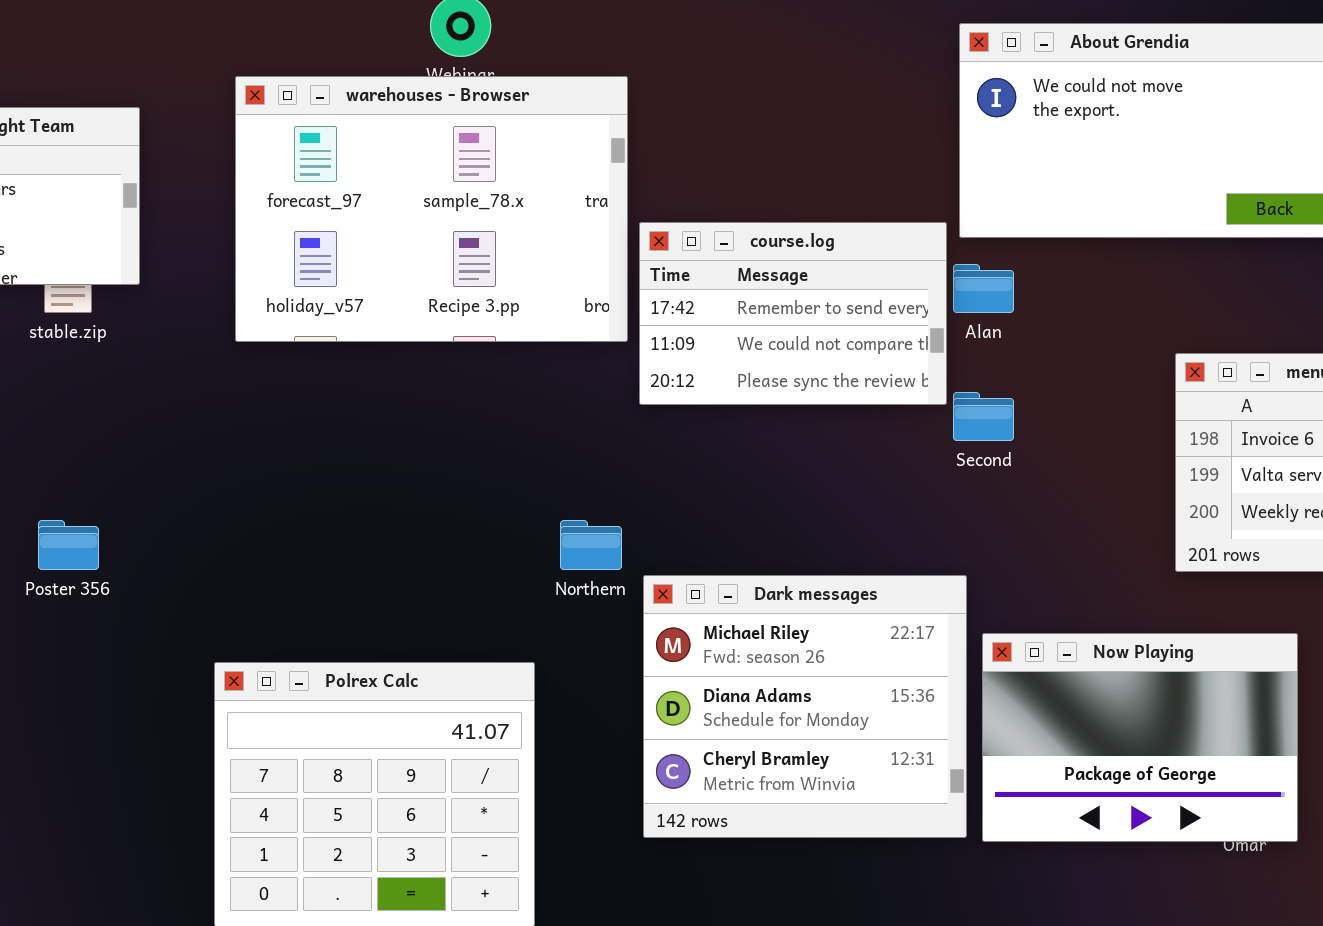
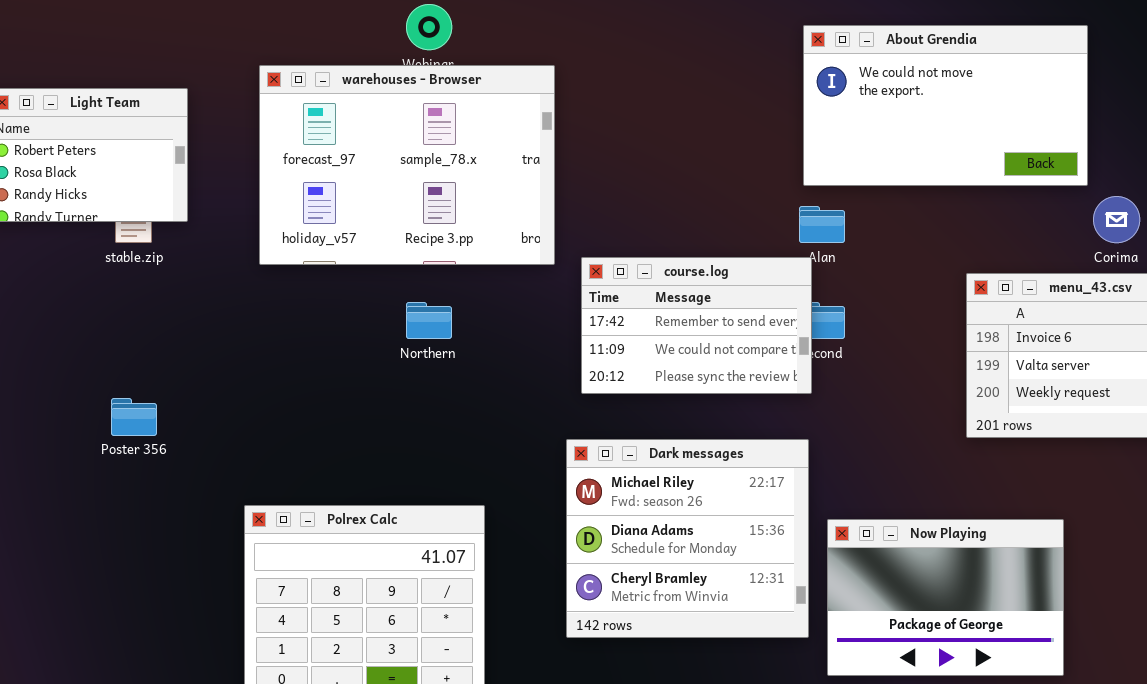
course.log: [639,222,947,405] -> [581,257,812,394], moved
Northern: [560,520,622,570] -> [406,302,452,339], moved
Now Playing: [982,633,1298,842] -> [827,519,1064,676], moved

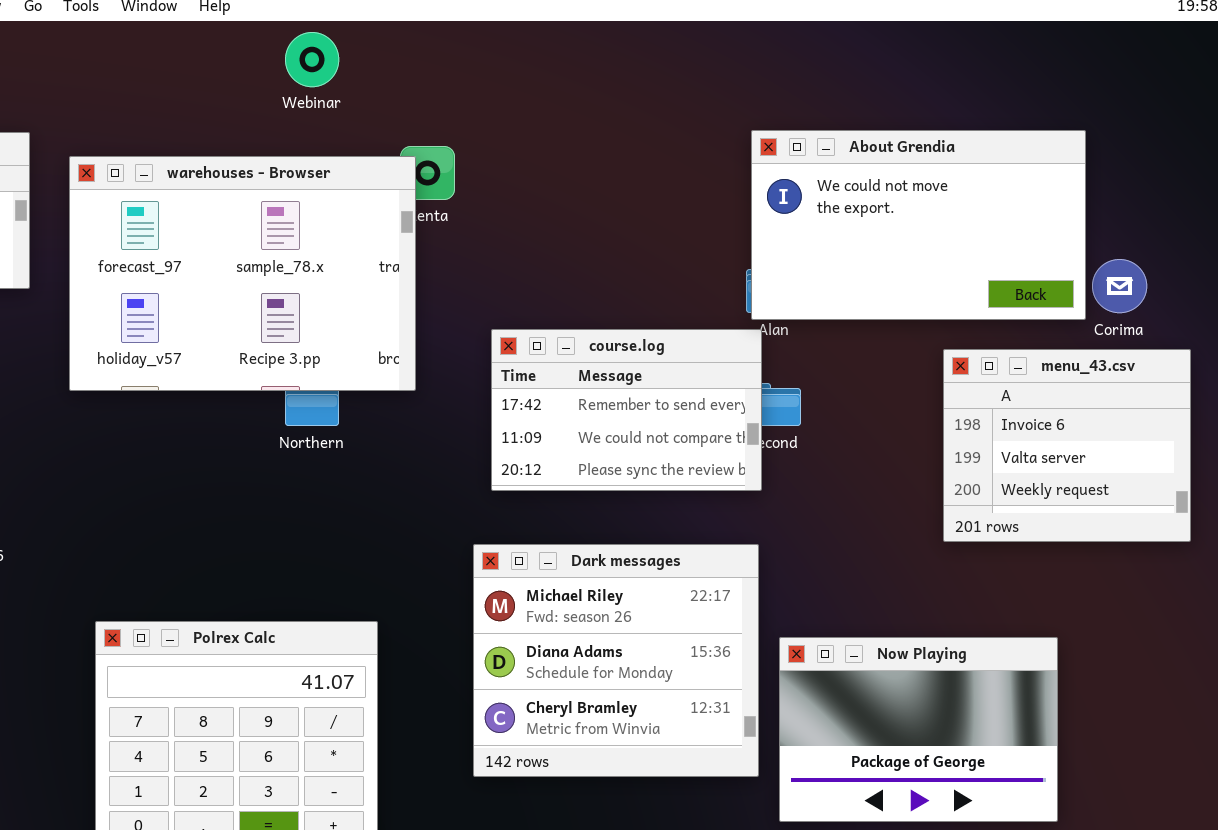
About Grendia: [803,25,1088,186] -> [751,130,1086,320], moved
warehouses - Browser: [259,65,555,265] -> [69,156,416,391], moved

